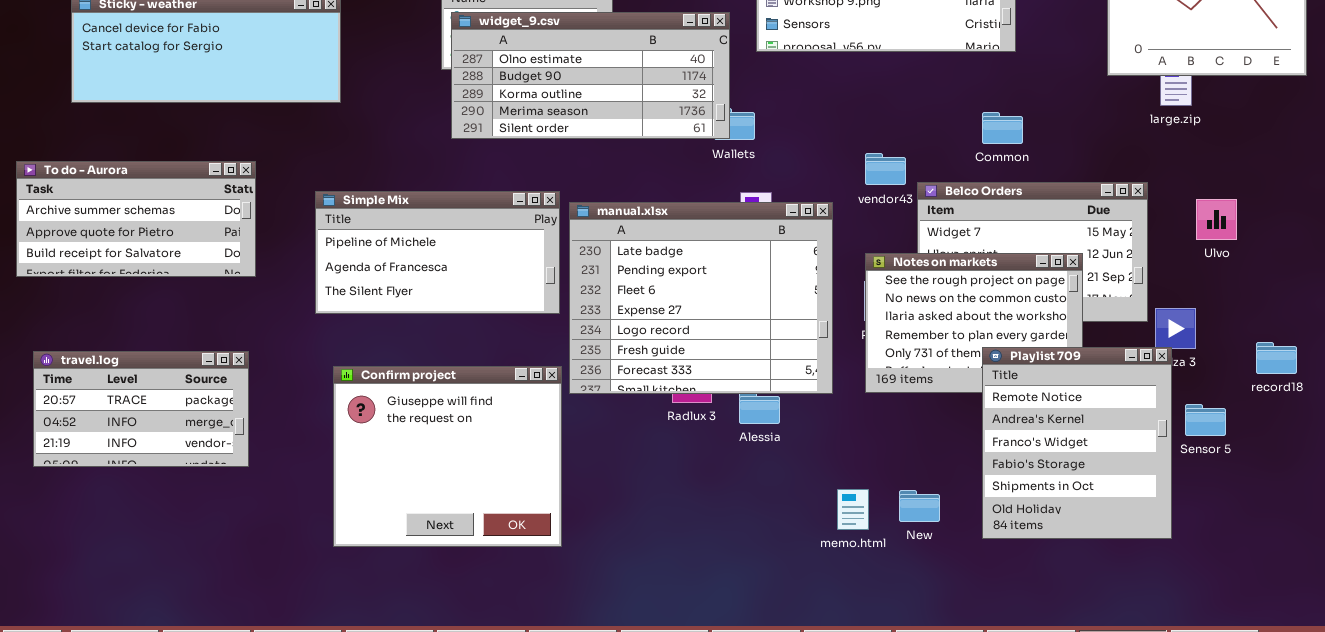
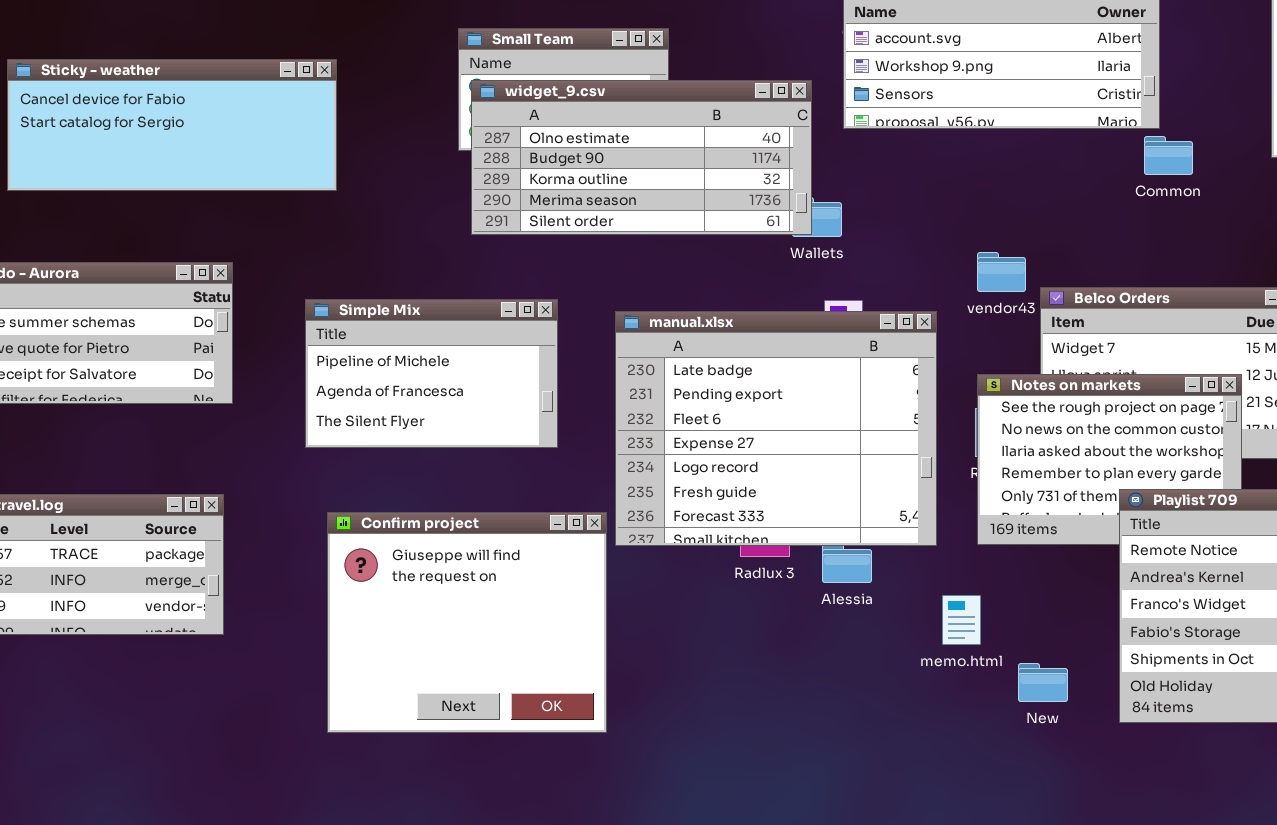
Common: [982,112,1023,144] -> [1144,136,1193,175], moved
Simple Mix: [315,191,560,314] -> [305,299,558,448], resized
memo.html: [837,489,869,530] -> [942,595,981,645], moved

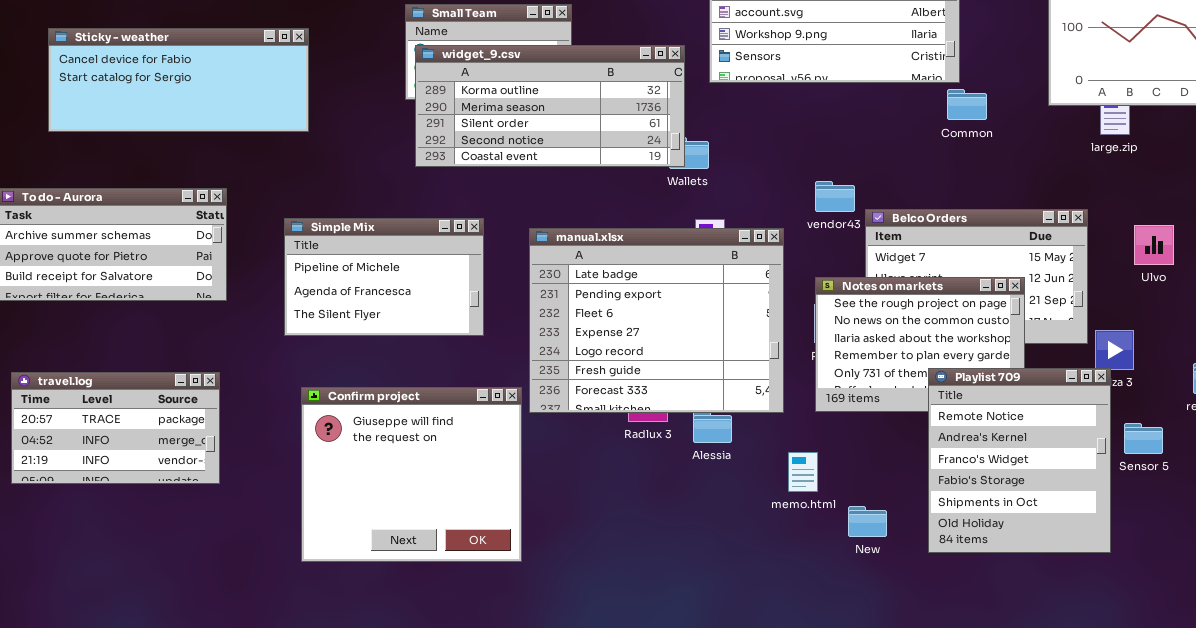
widget_9.csv: [471,80,812,235] -> [415,45,685,167], scrolled down 2 rows

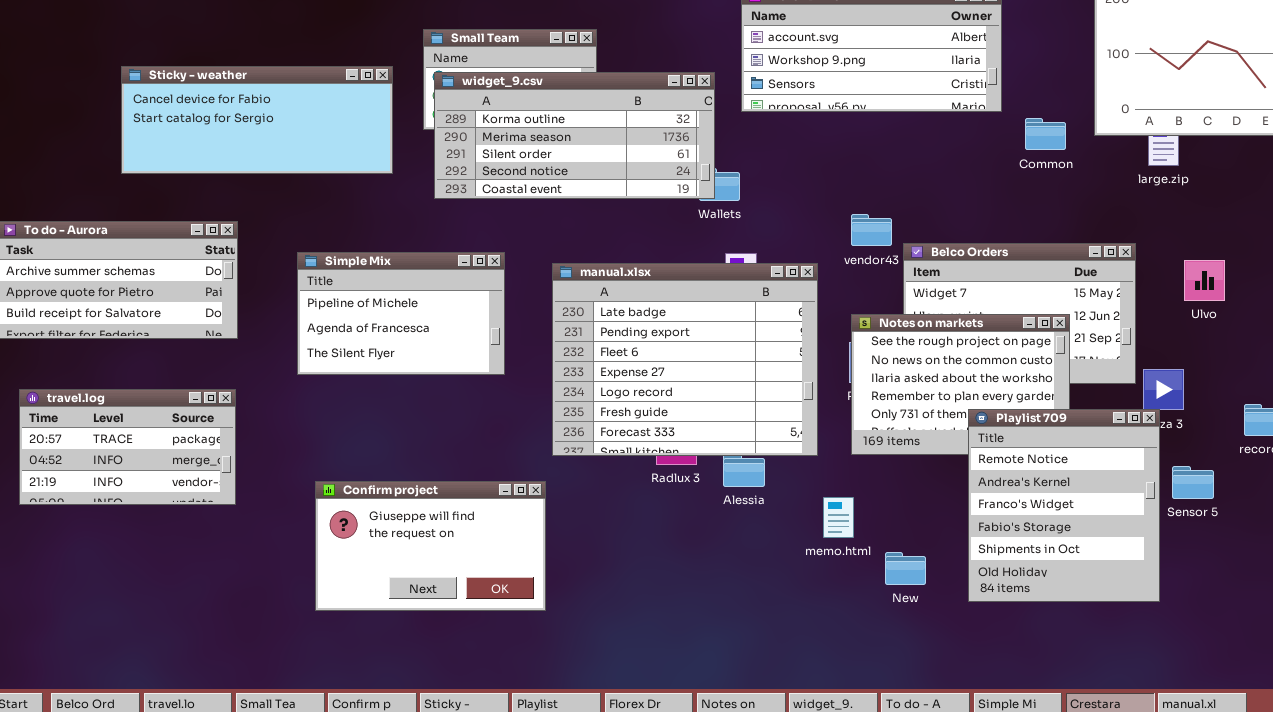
Sticky - weather: [48,28,309,132] -> [121,66,393,174], moved
Common: [947,89,987,120] -> [1025,118,1066,150], moved
travel.log: [11,372,220,484] -> [19,389,236,505], moved
Confirm project: [301,387,522,562] -> [315,481,546,611], resized

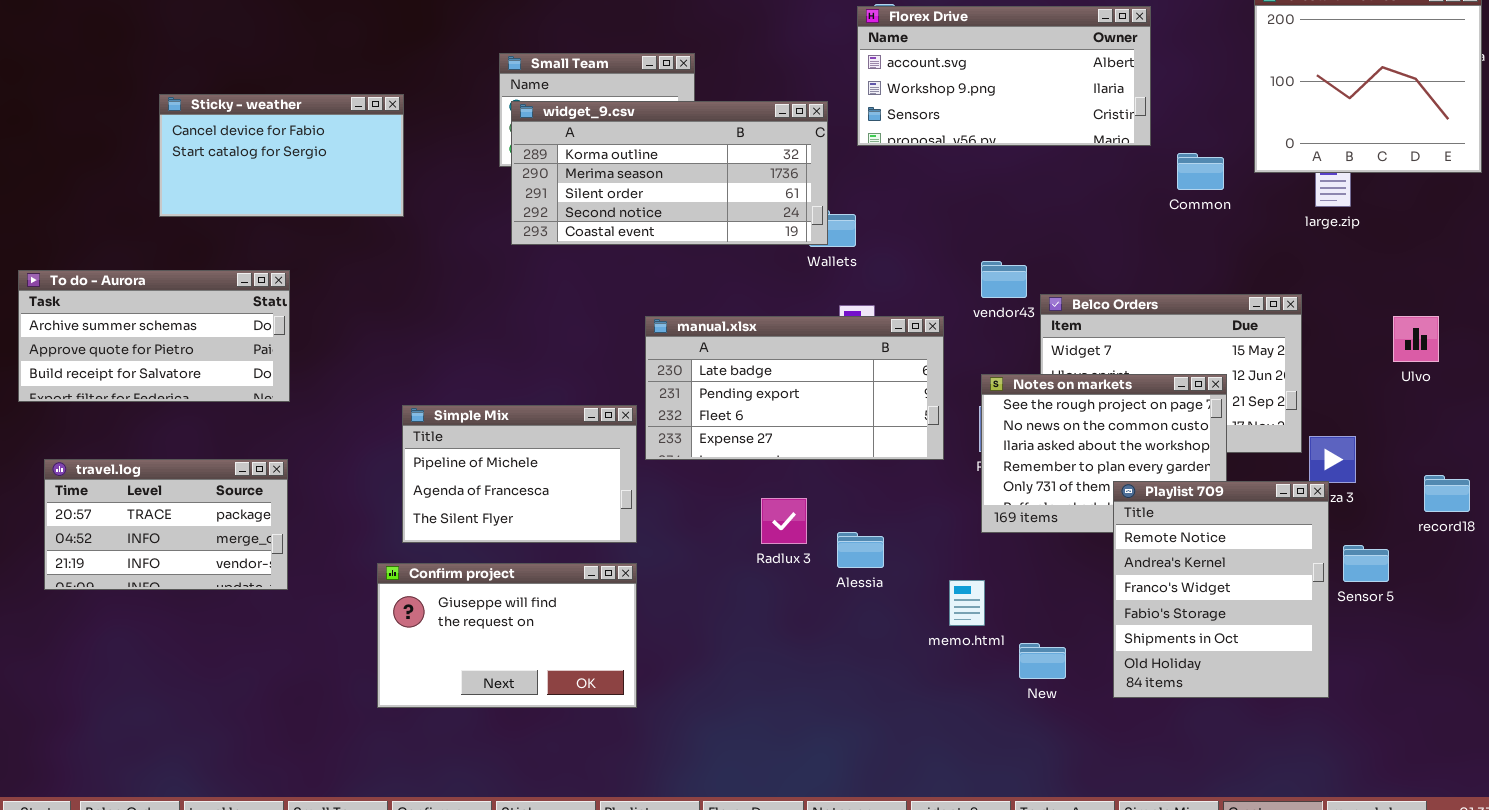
Sticky - weather: [121,66,393,174] -> [159,94,404,217], resized
Simple Mix: [297,252,505,375] -> [402,405,637,543], moved
Ulvo: [1184,260,1225,301] -> [1393,316,1439,362], moved
manual.xlsx: [552,263,818,456] -> [645,316,944,460], resized

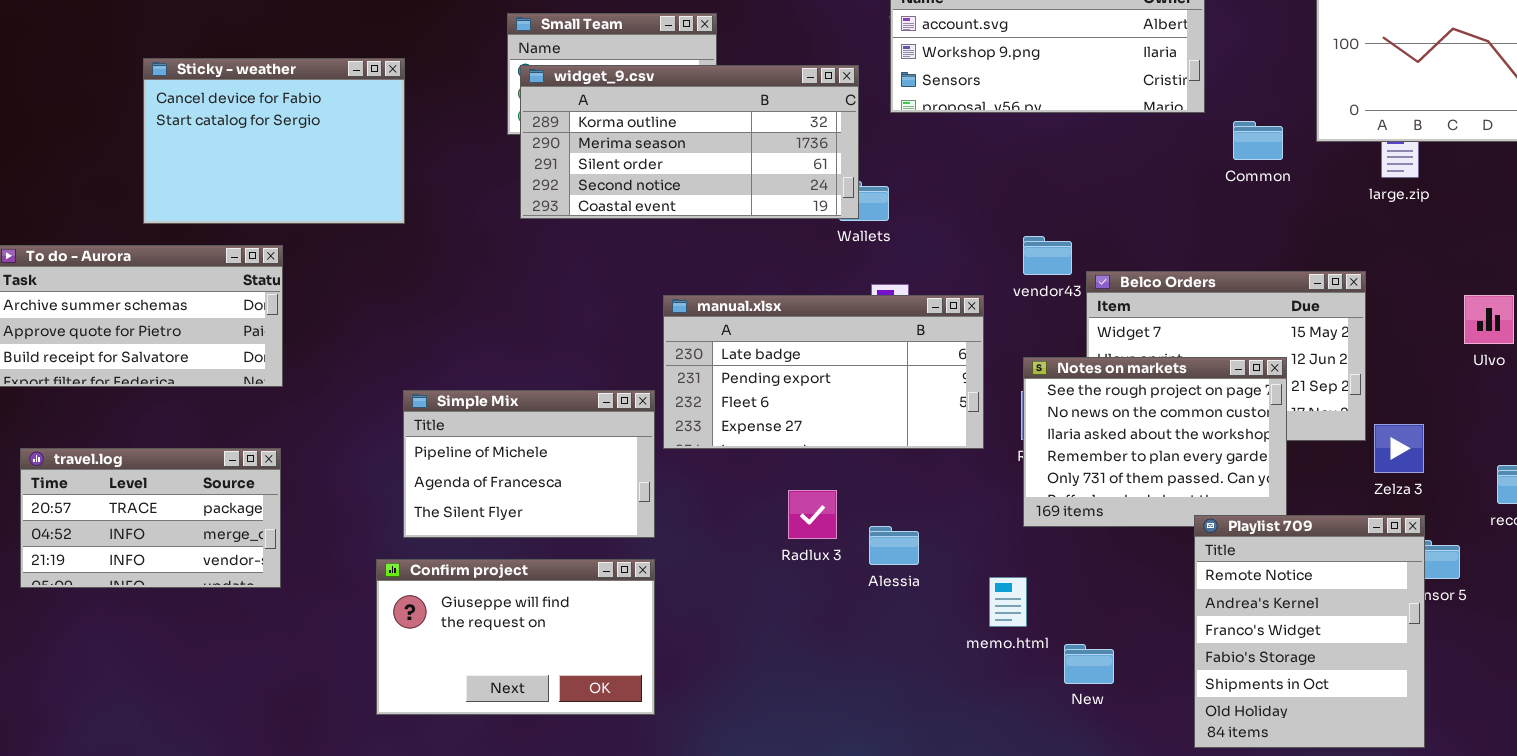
Sticky - weather: [159,94,404,217] -> [143,58,405,224], resized
Playlist 709: [1113,481,1329,698] -> [1194,515,1425,748], moved

